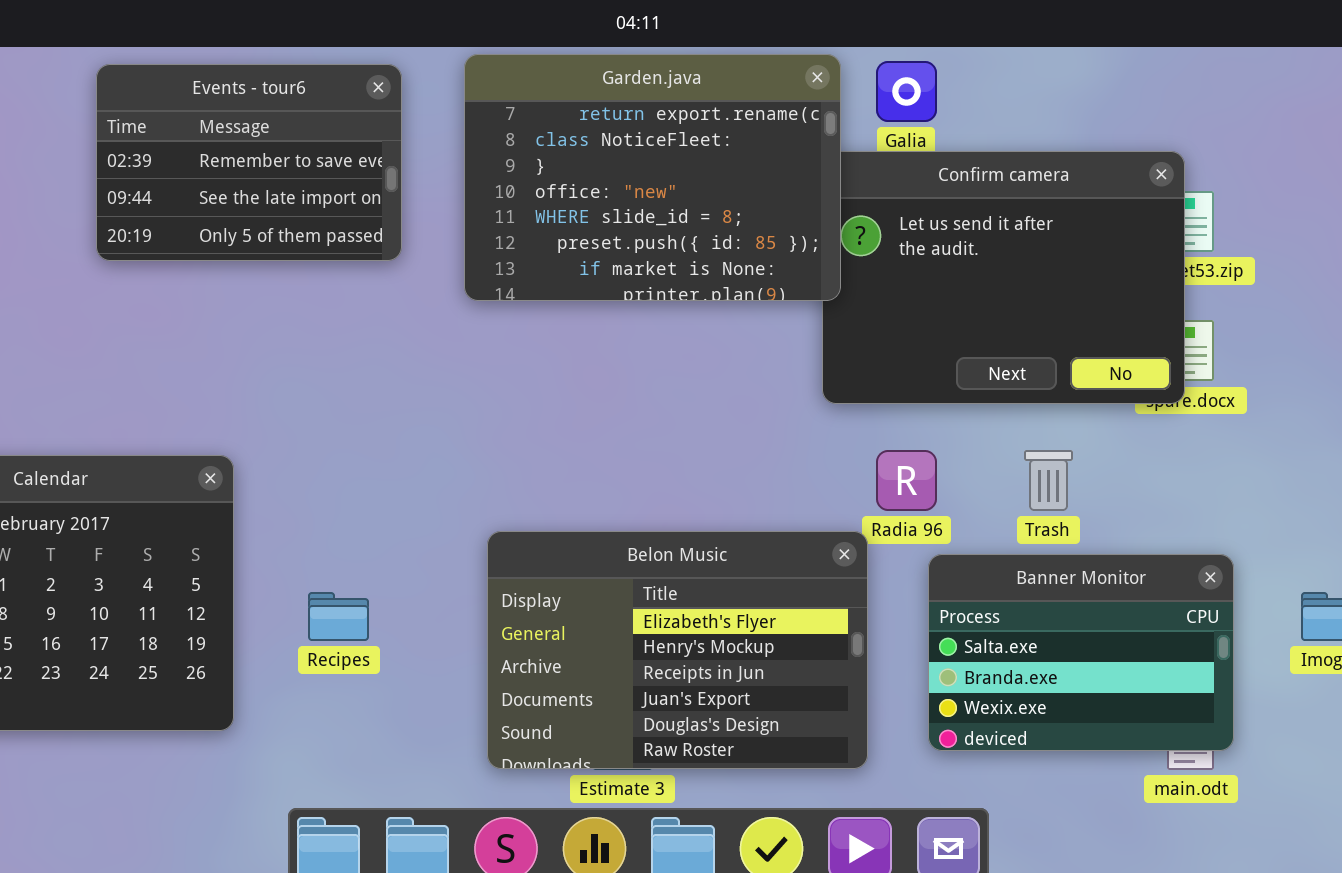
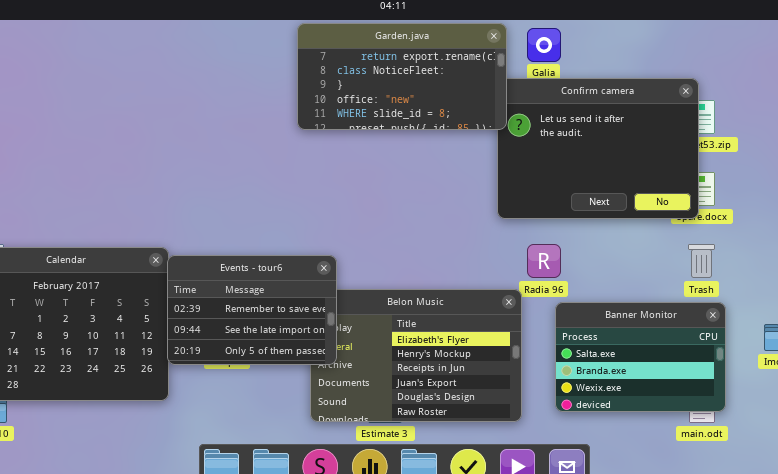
Garden.java: [464,54,841,301] -> [297,23,507,130], resized
Events - tour6: [96,64,402,261] -> [167,255,337,365], moved
Trash: [1024,450,1073,511] -> [688,244,715,278], moved

